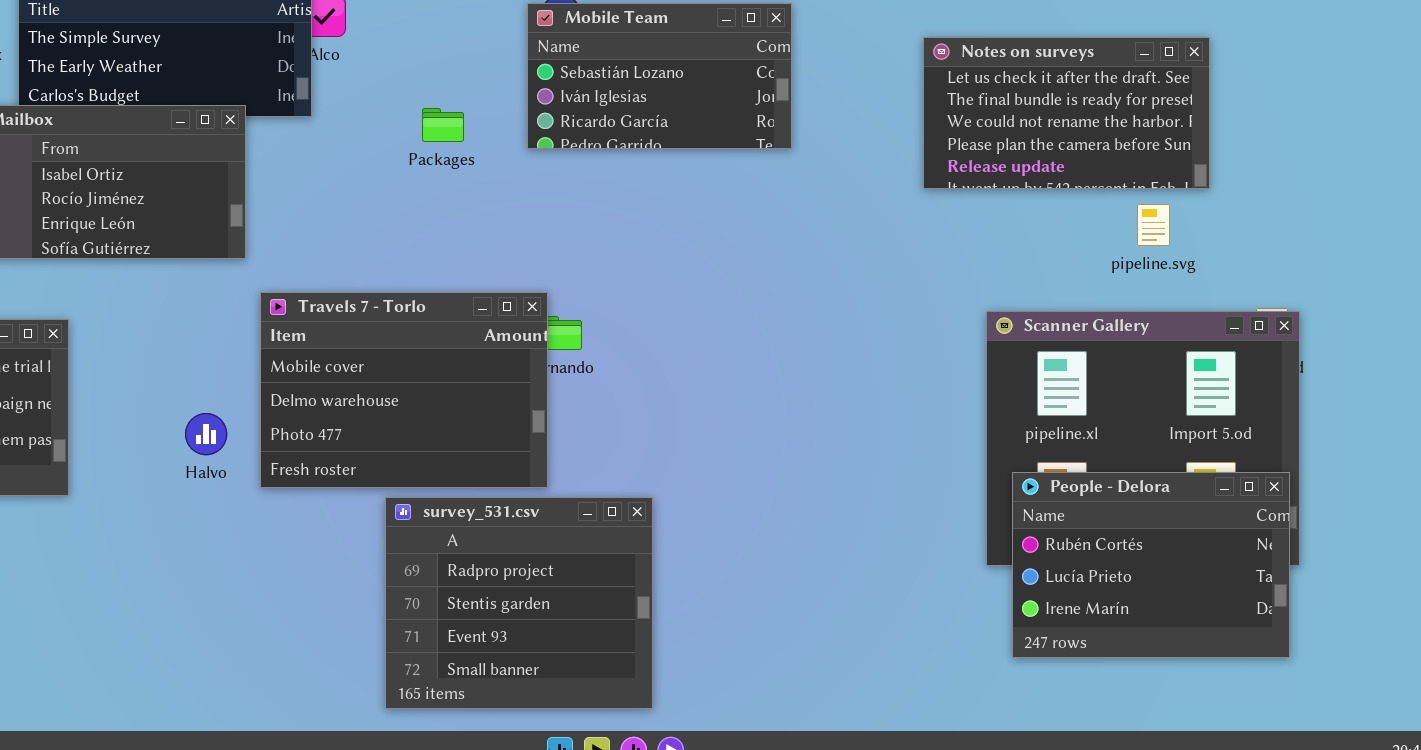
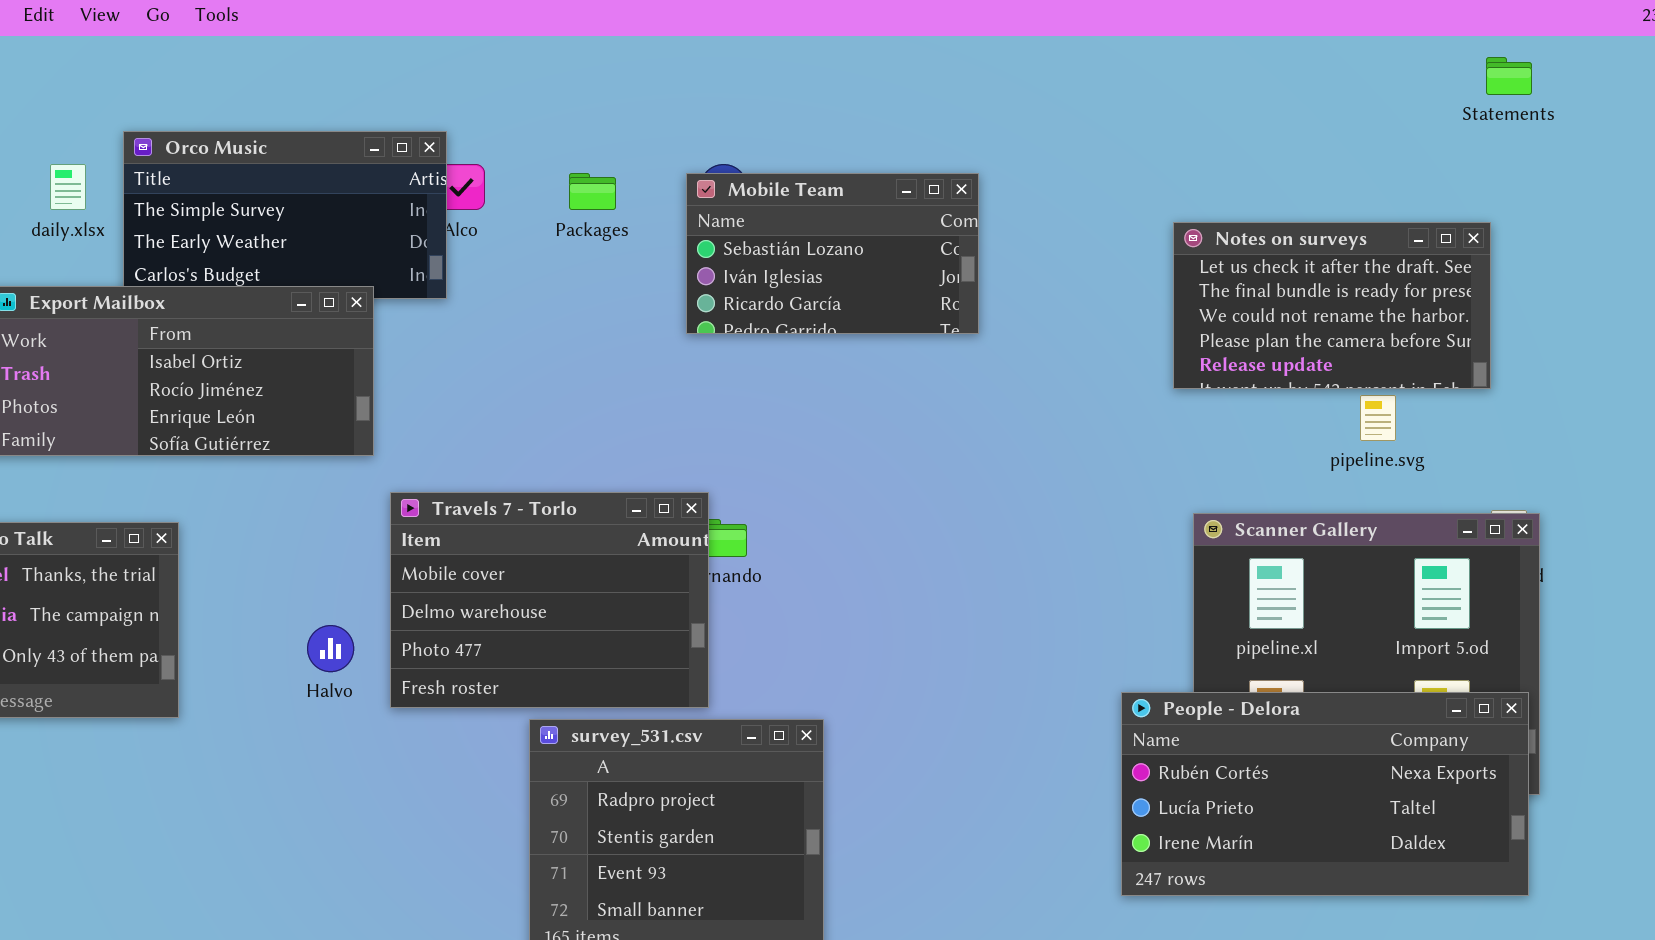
Notes on surveys: [923,37,1210,189] -> [1173,222,1491,389], moved
Packages: [422,108,464,142] -> [569,173,616,210], moved
People - Delora: [1012,472,1290,658] -> [1121,692,1529,896], resized

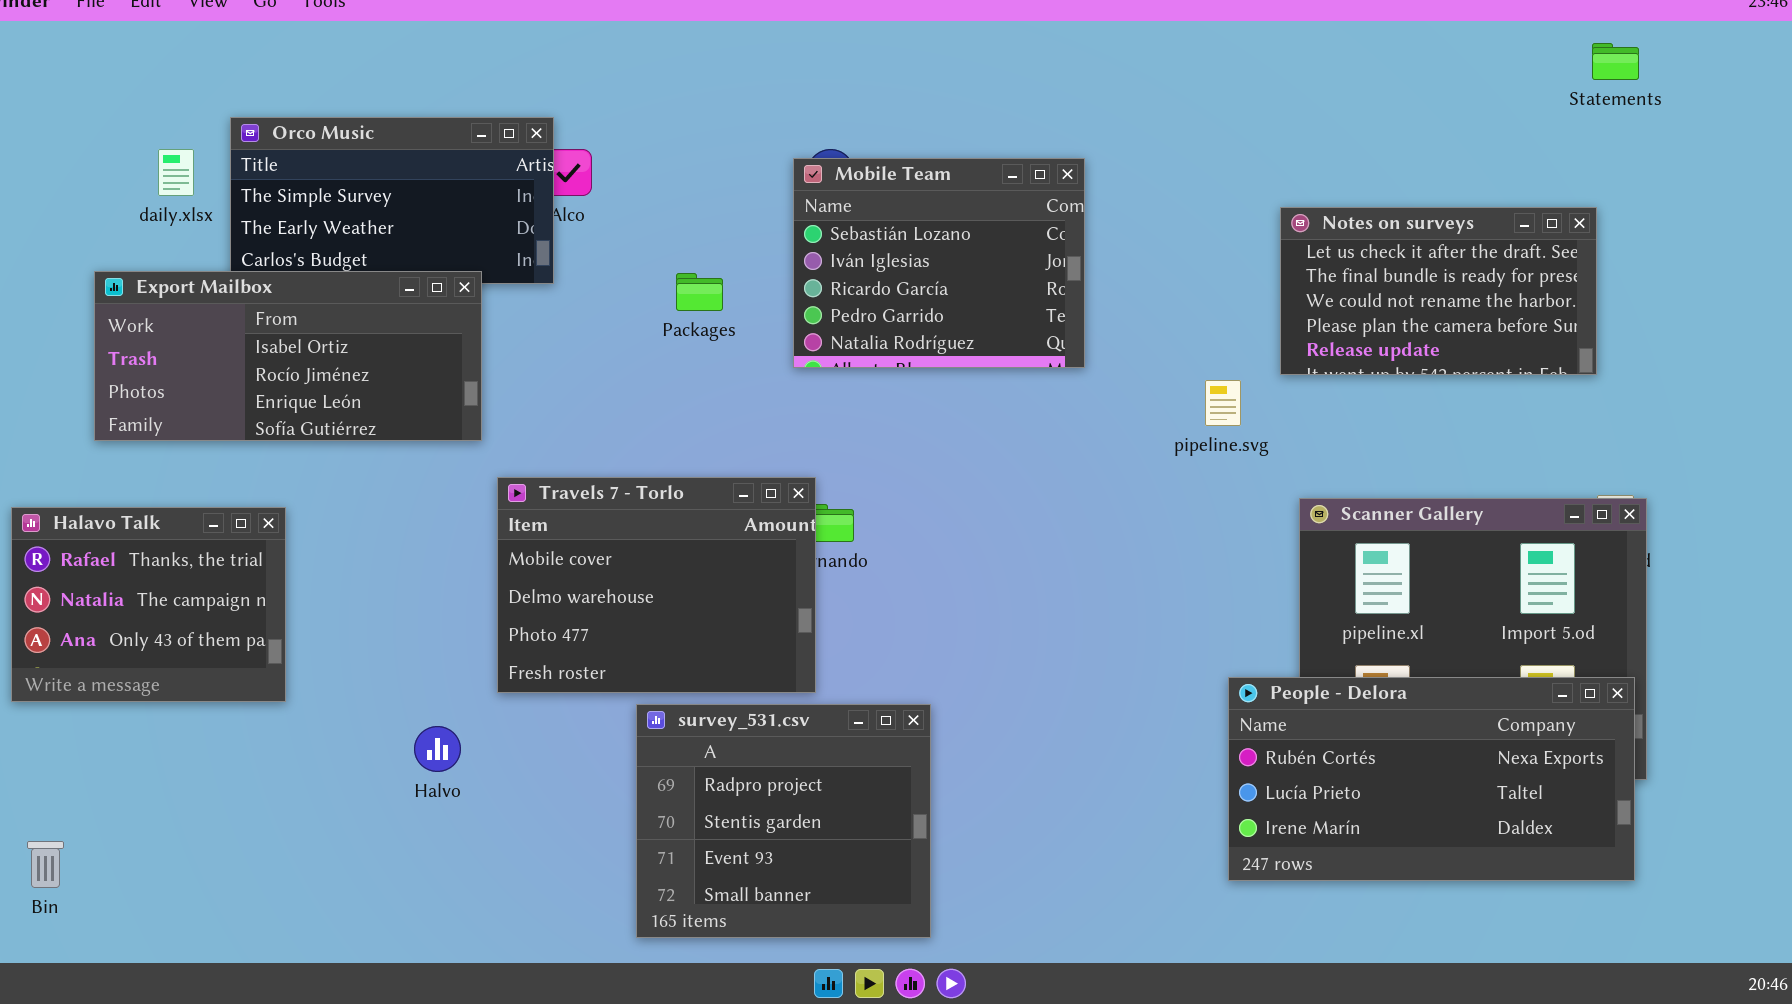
Packages: [569,173,616,210] -> [676,273,723,311], moved
Mobile Team: [686,173,979,334] -> [793,158,1085,368], resized
pipeline.svg: [1360,395,1396,441] -> [1205,380,1241,426], moved
Halvo: [307,625,354,672] -> [414,726,461,772], moved

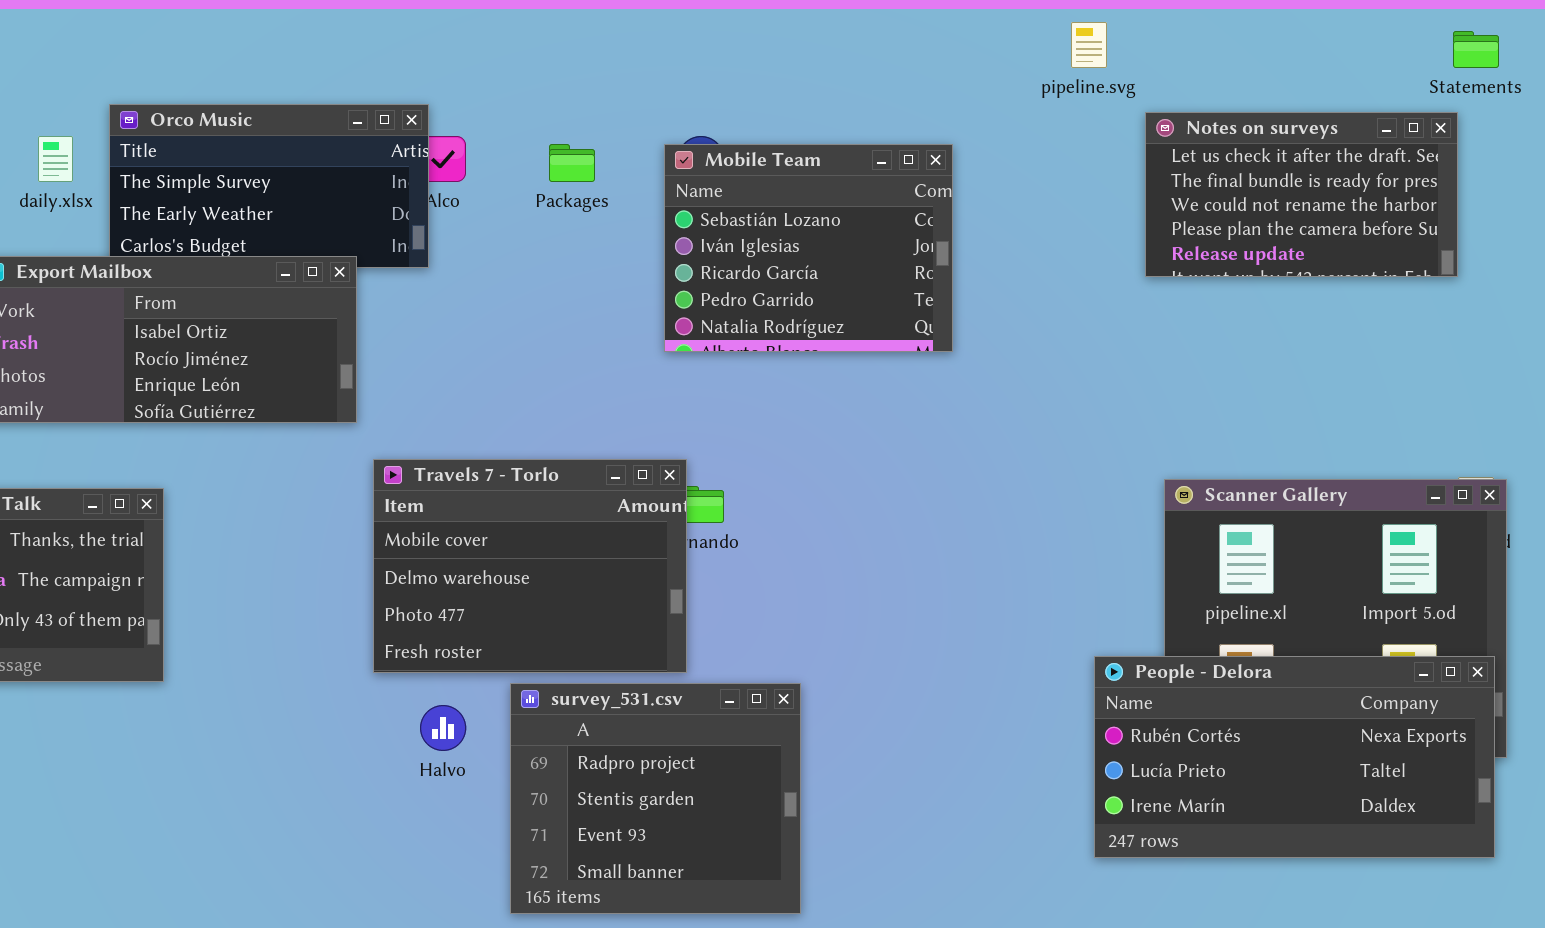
Notes on surveys: [1280,207,1597,375] -> [1145,112,1458,277], moved
Packages: [676,273,723,311] -> [549,144,595,182], moved
pipeline.svg: [1205,380,1241,426] -> [1071,22,1107,68], moved
Halvo: [414,726,461,772] -> [420,705,466,751], moved

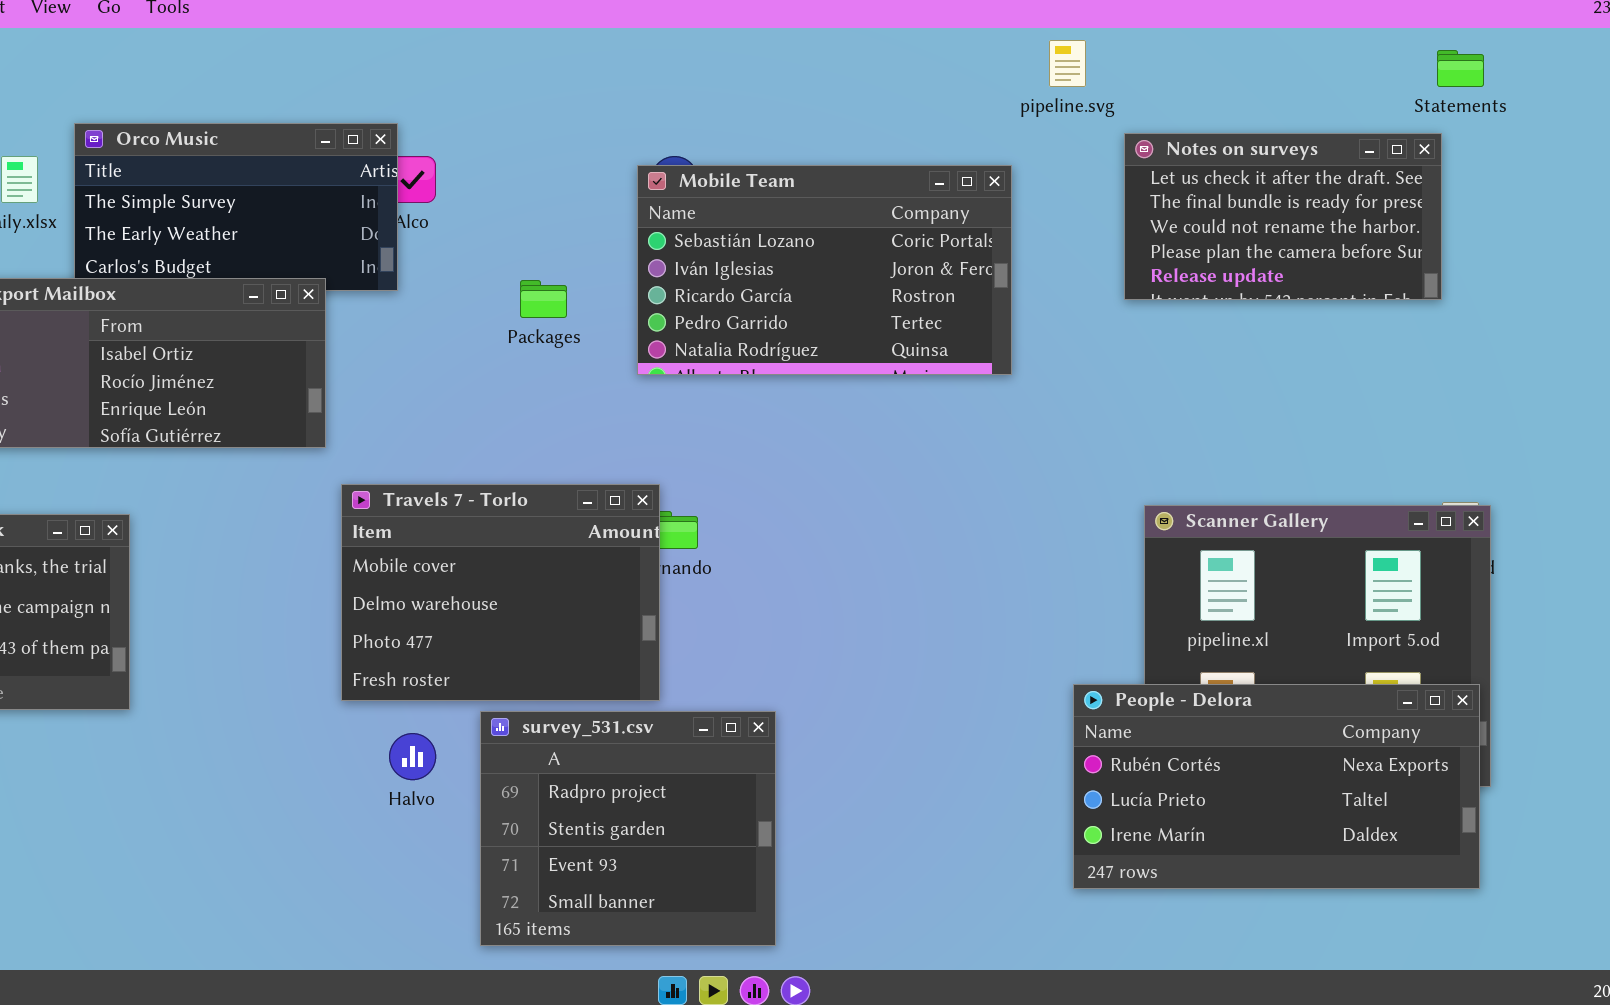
Packages: [549,144,595,182] -> [520,280,567,318], moved
Mobile Team: [664,144,953,352] -> [637,165,1012,375], resized

